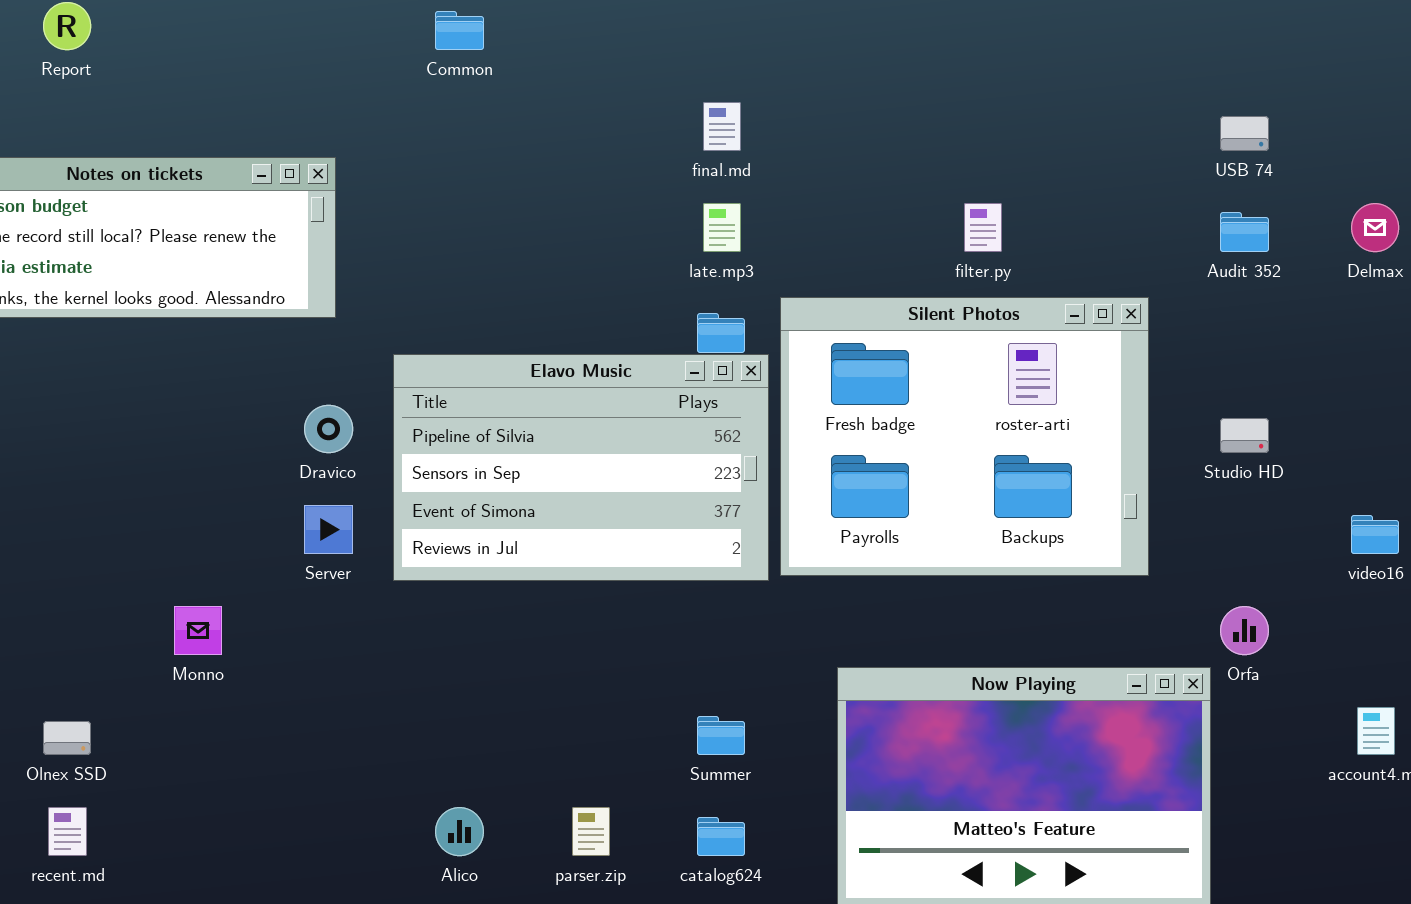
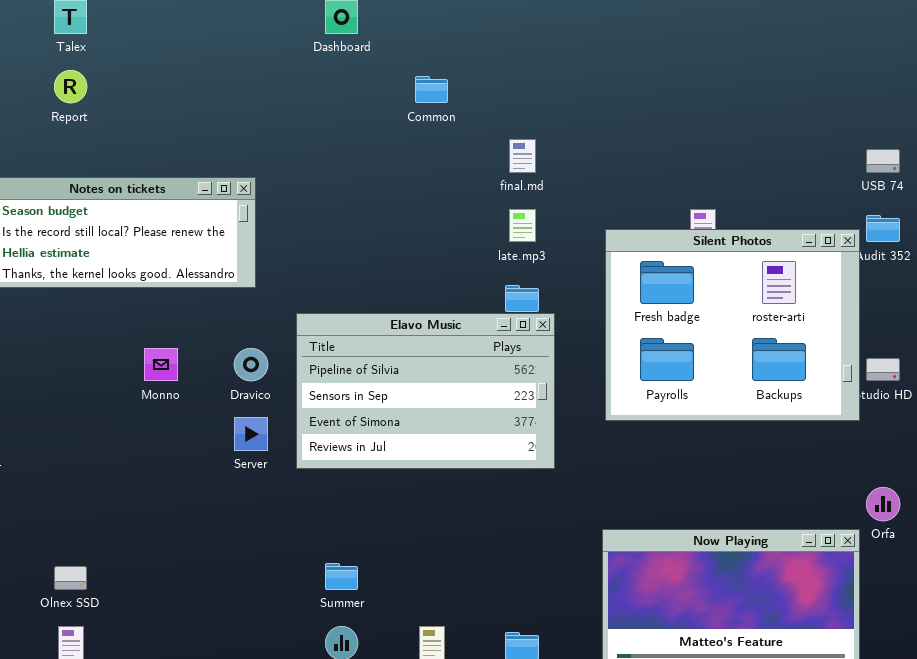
Common: [435,11,484,50] -> [415,76,448,103], moved
Silent Photos: [780,297,1149,576] -> [605,229,860,421], moved
Monno: [174,606,222,655] -> [144,348,178,381], moved
Summer: [697,716,745,755] -> [325,563,358,590], moved

